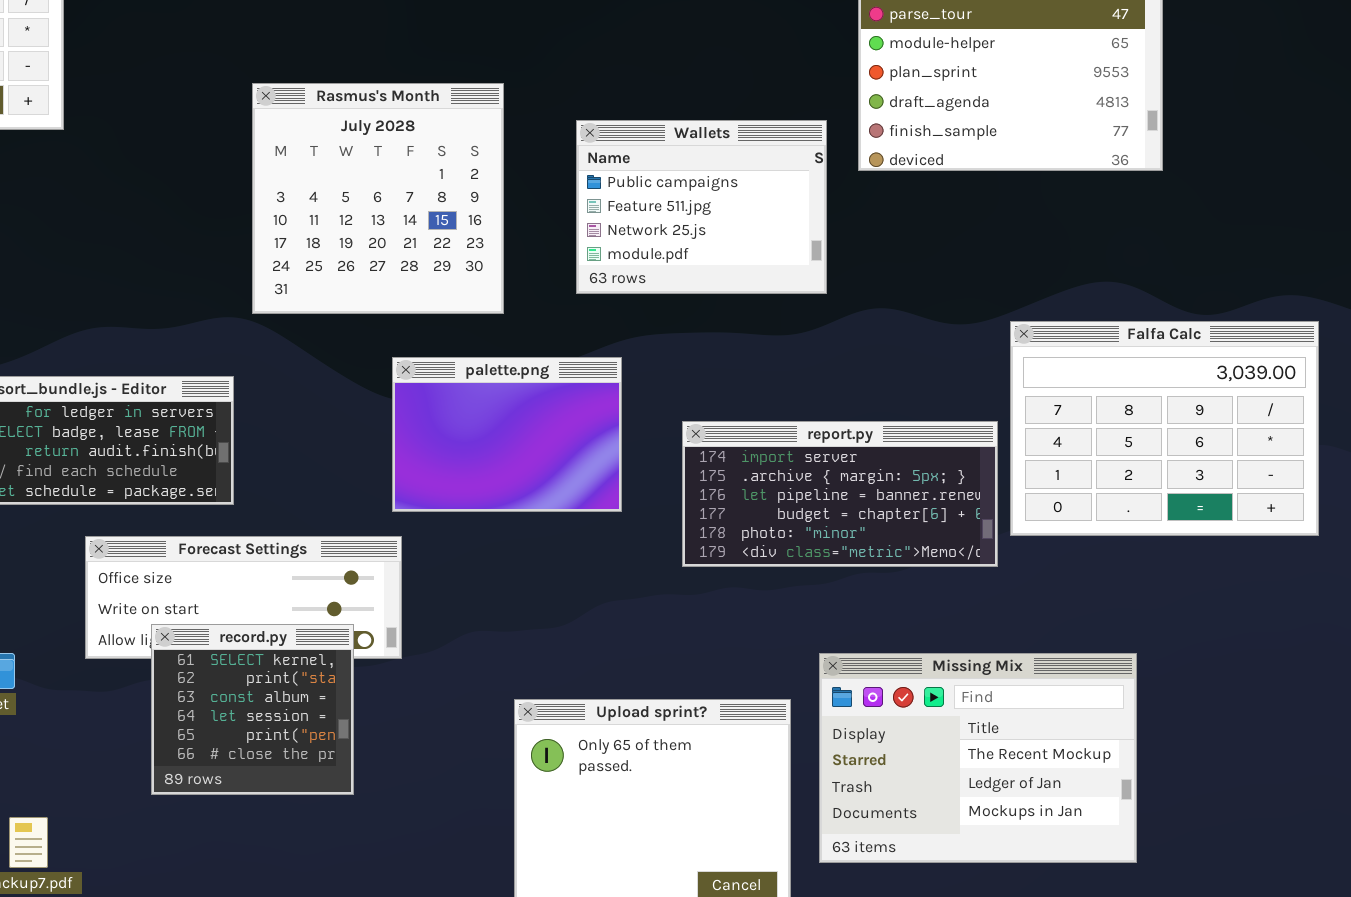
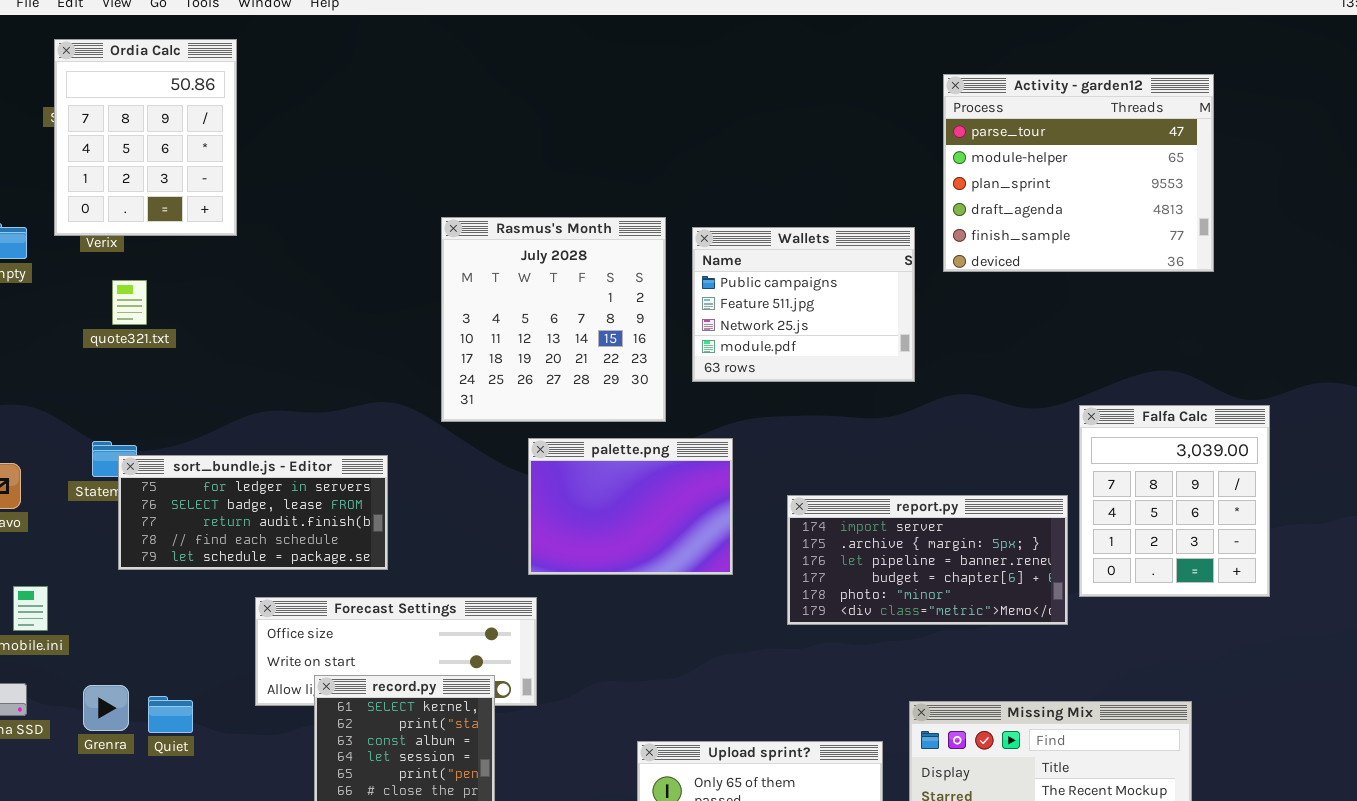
Rasmus's Month: [252,83,504,314] -> [441,217,666,422], moved
Falfa Calc: [1010,321,1319,536] -> [1079,405,1270,597], resized

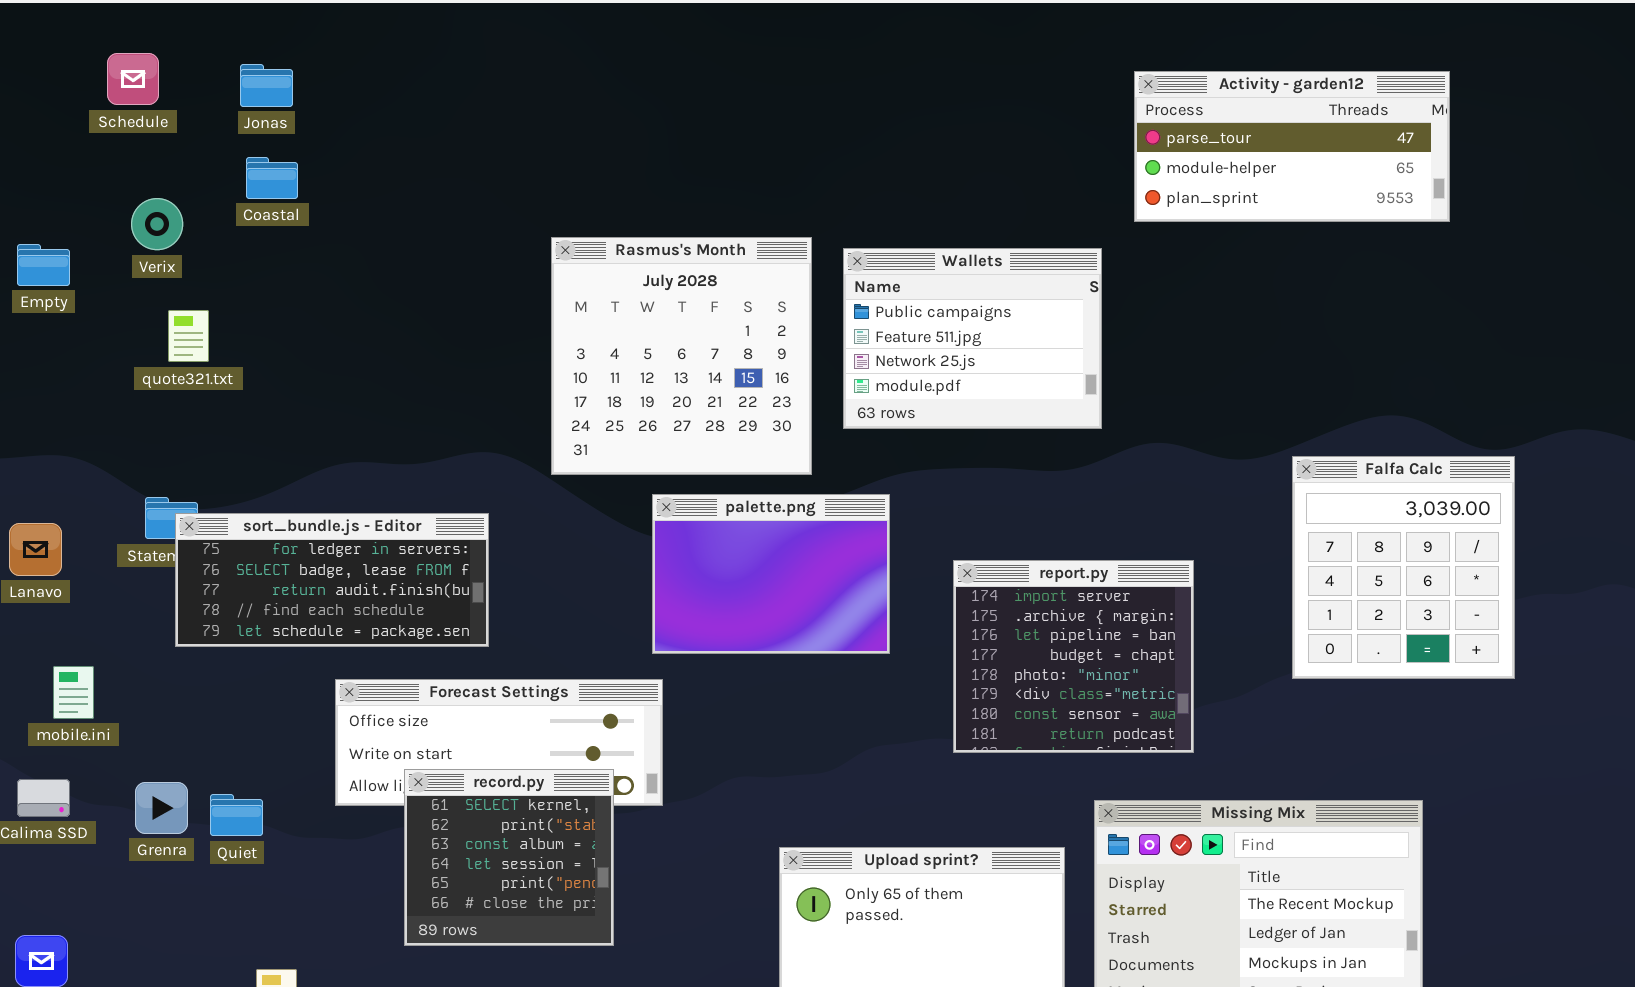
Ordia Calc: [54,39,237,236] -> none, closed
Activity - garden12: [943,74,1214,272] -> [1134,71,1450,222], resized
report.py: [787,495,1068,625] -> [953,560,1194,753], resized

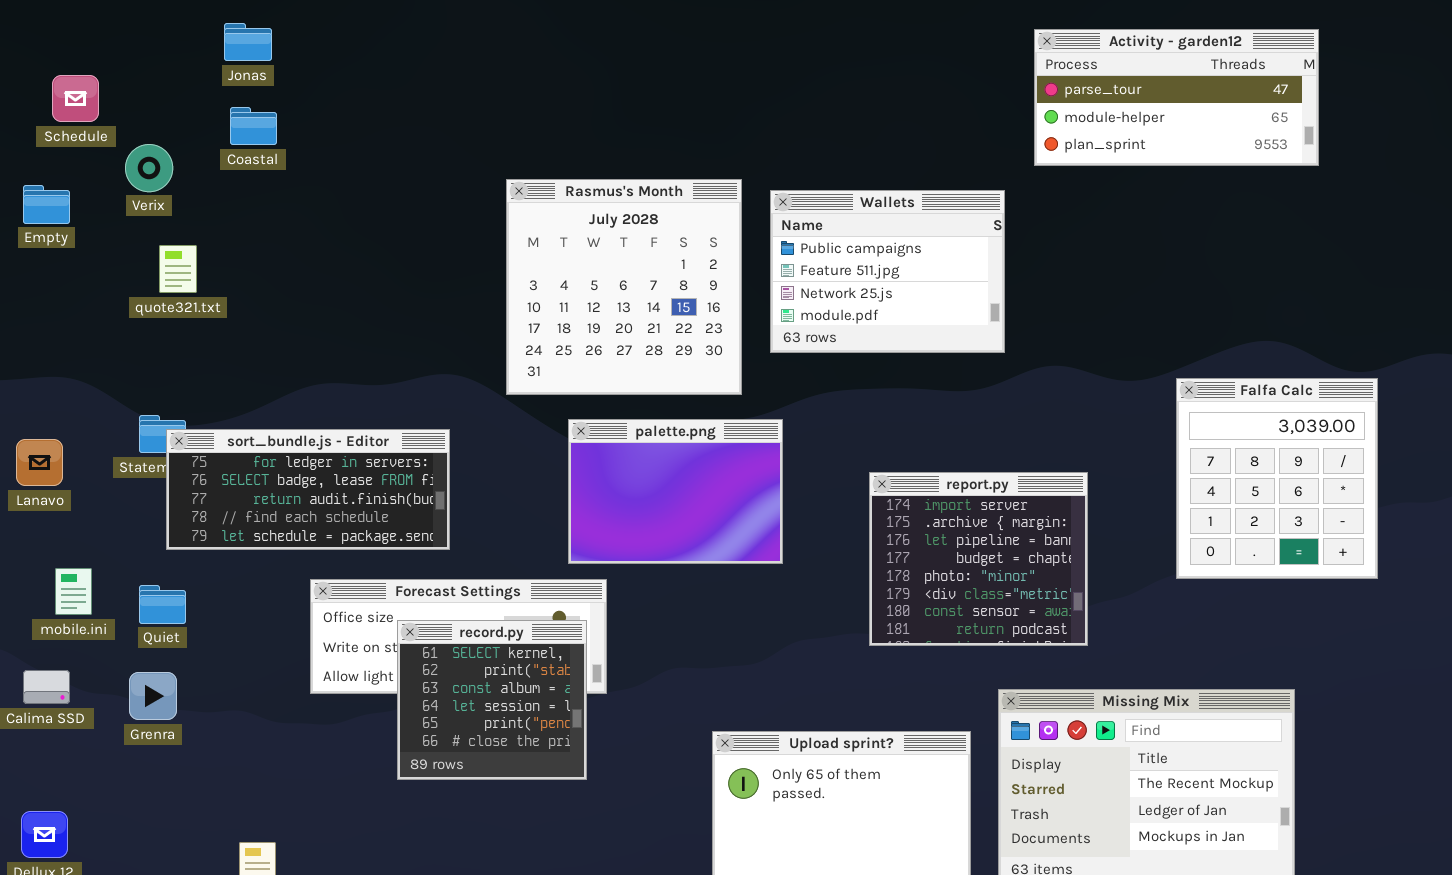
Schedule: [107,53,159,105] -> [52,75,99,122], moved
palette.png: [652,494,890,654] -> [568,419,783,564], moved
record.py: [404,769,614,946] -> [397,620,587,780], moved
Quiet: [210,794,263,836] -> [139,585,186,624], moved

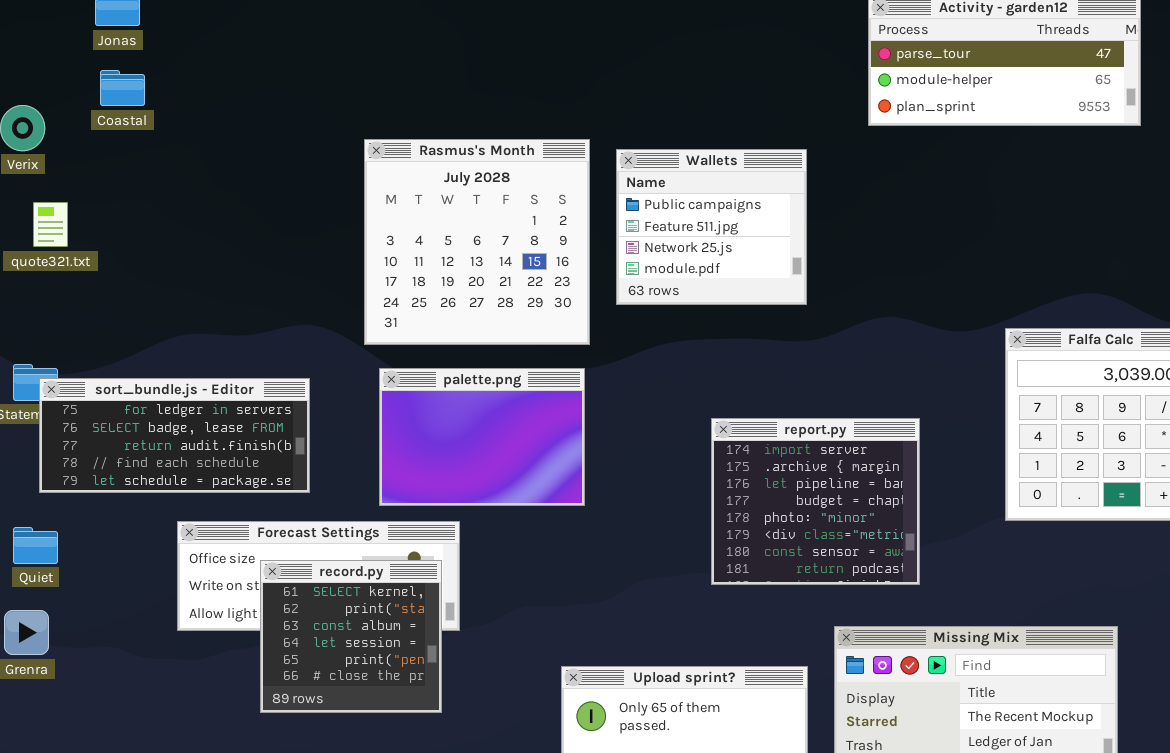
Wallets: [770,190,1005,353] -> [616,149,807,305], resized
palette.png: [568,419,783,564] -> [379,368,585,506], moved

